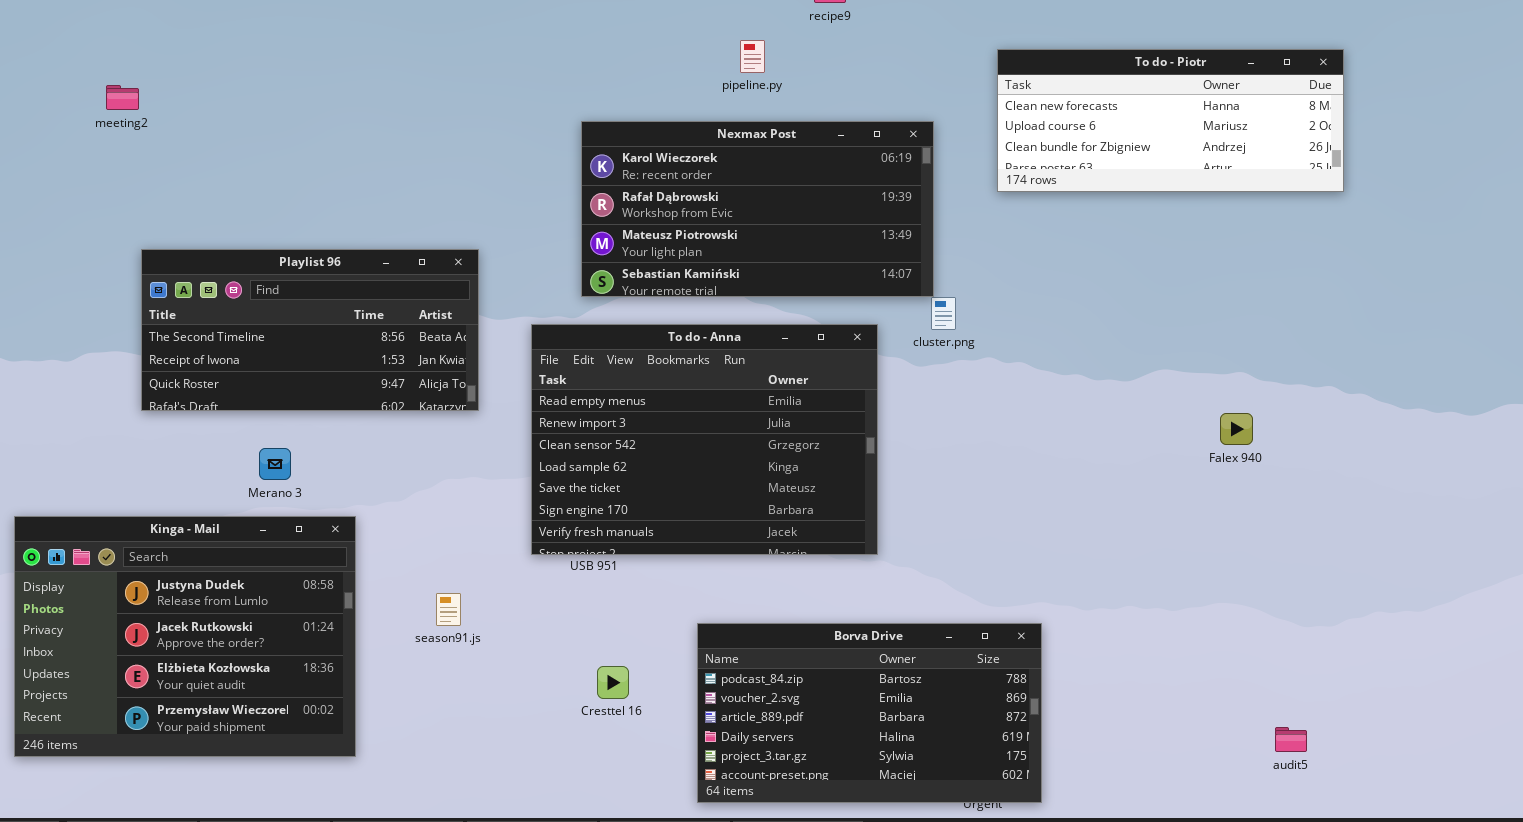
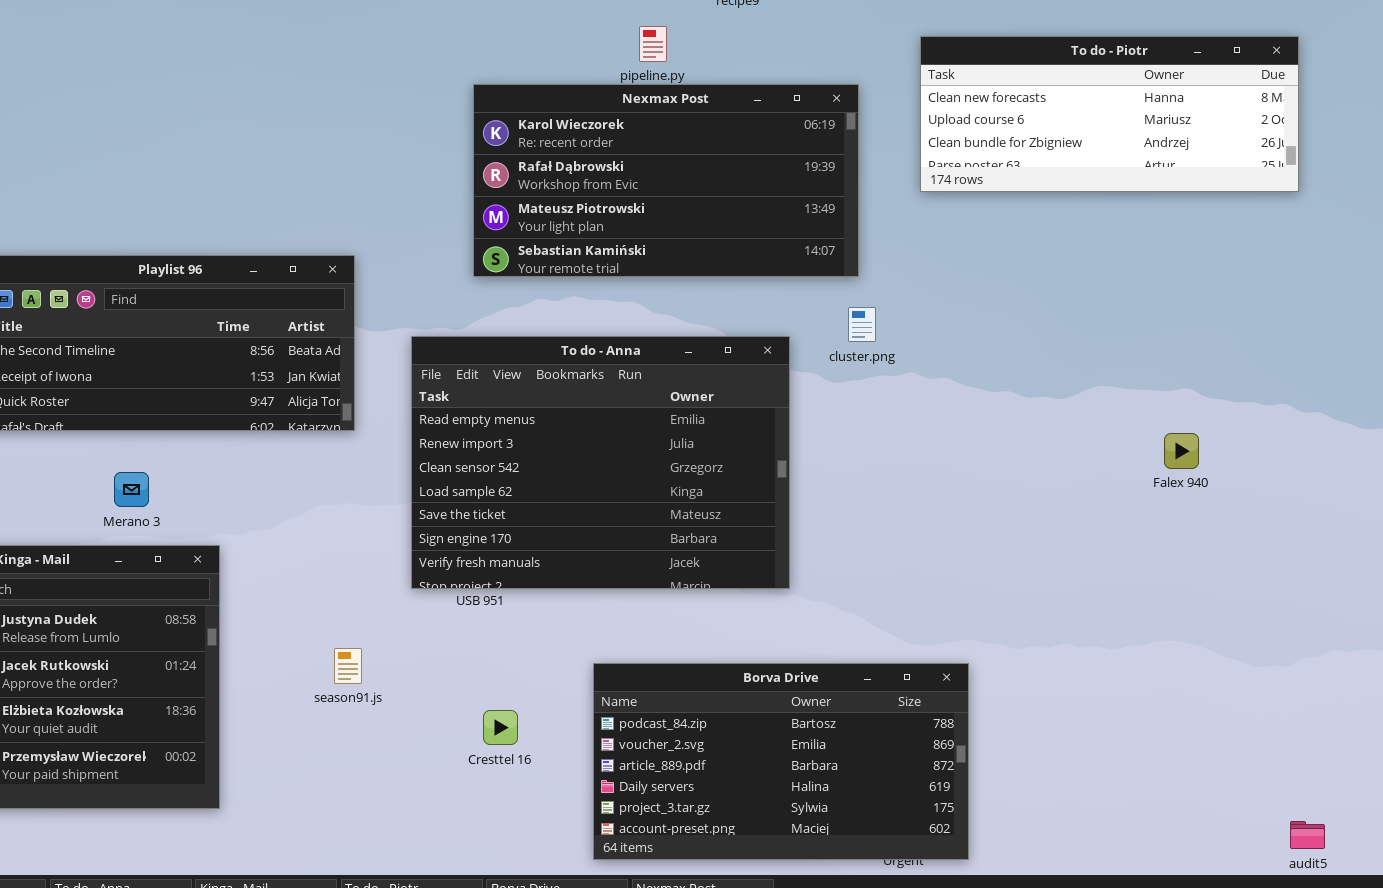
Nexmax Post: [581,121,934,297] -> [473,84,859,277], moved
season91.js: [436,593,461,626] -> [334,648,362,684], moved
audit5: [1275,727,1307,752] -> [1290,821,1325,849], moved

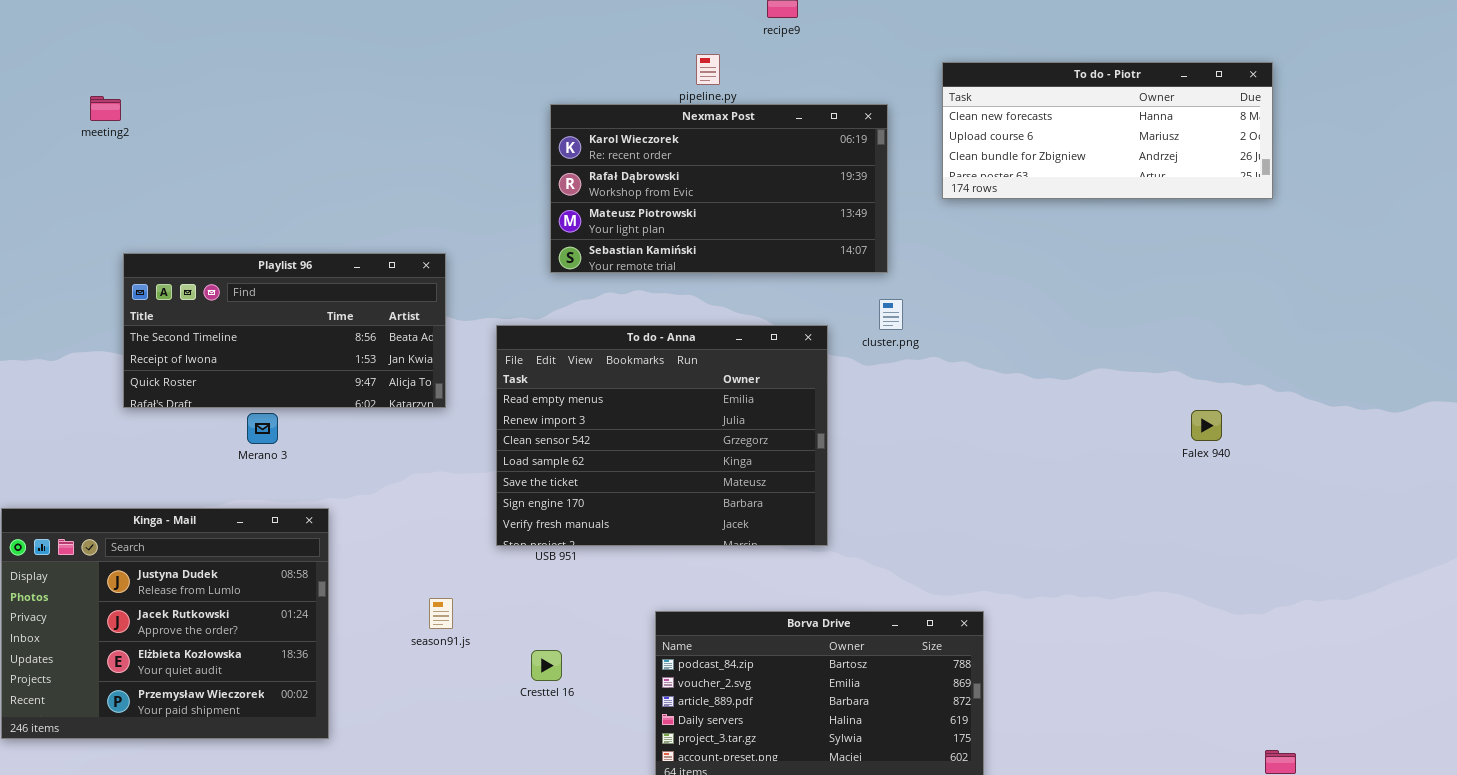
Falex 940: [1164,433,1199,469] -> [1191,410,1222,441], moved
Merano 3: [114,472,149,507] -> [247,413,278,444], moved
Cresttel 16: [483,710,518,745] -> [531,650,562,681], moved

